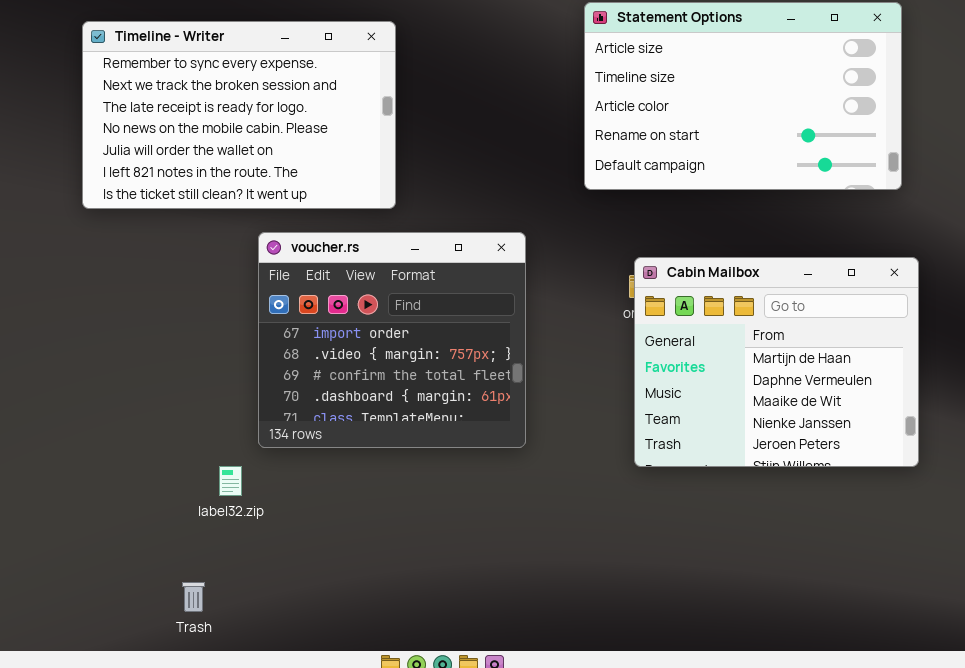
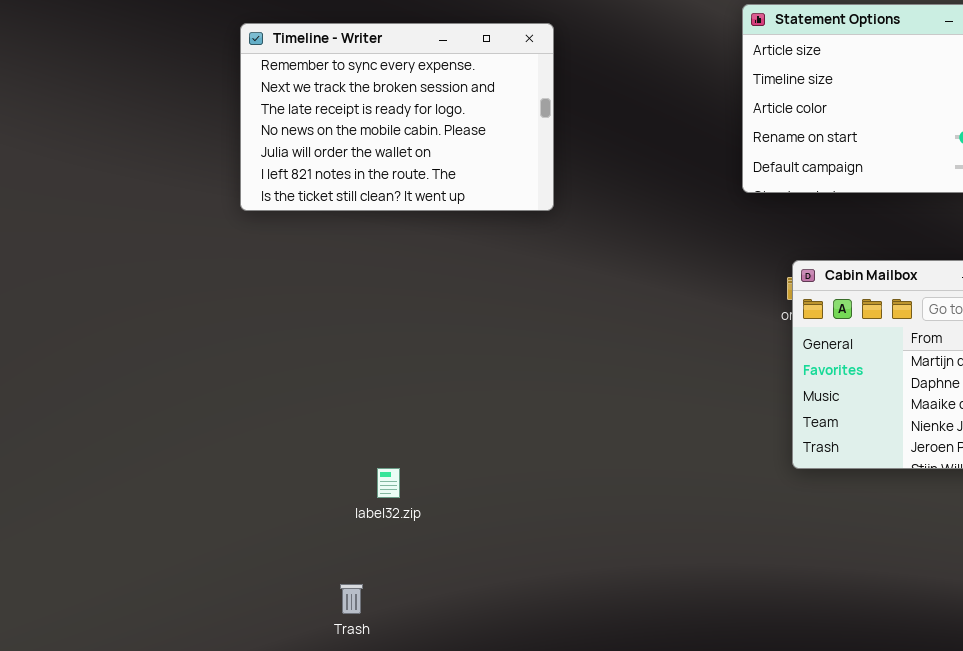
voucher.rs: [258,232,526,448] -> none, closed

